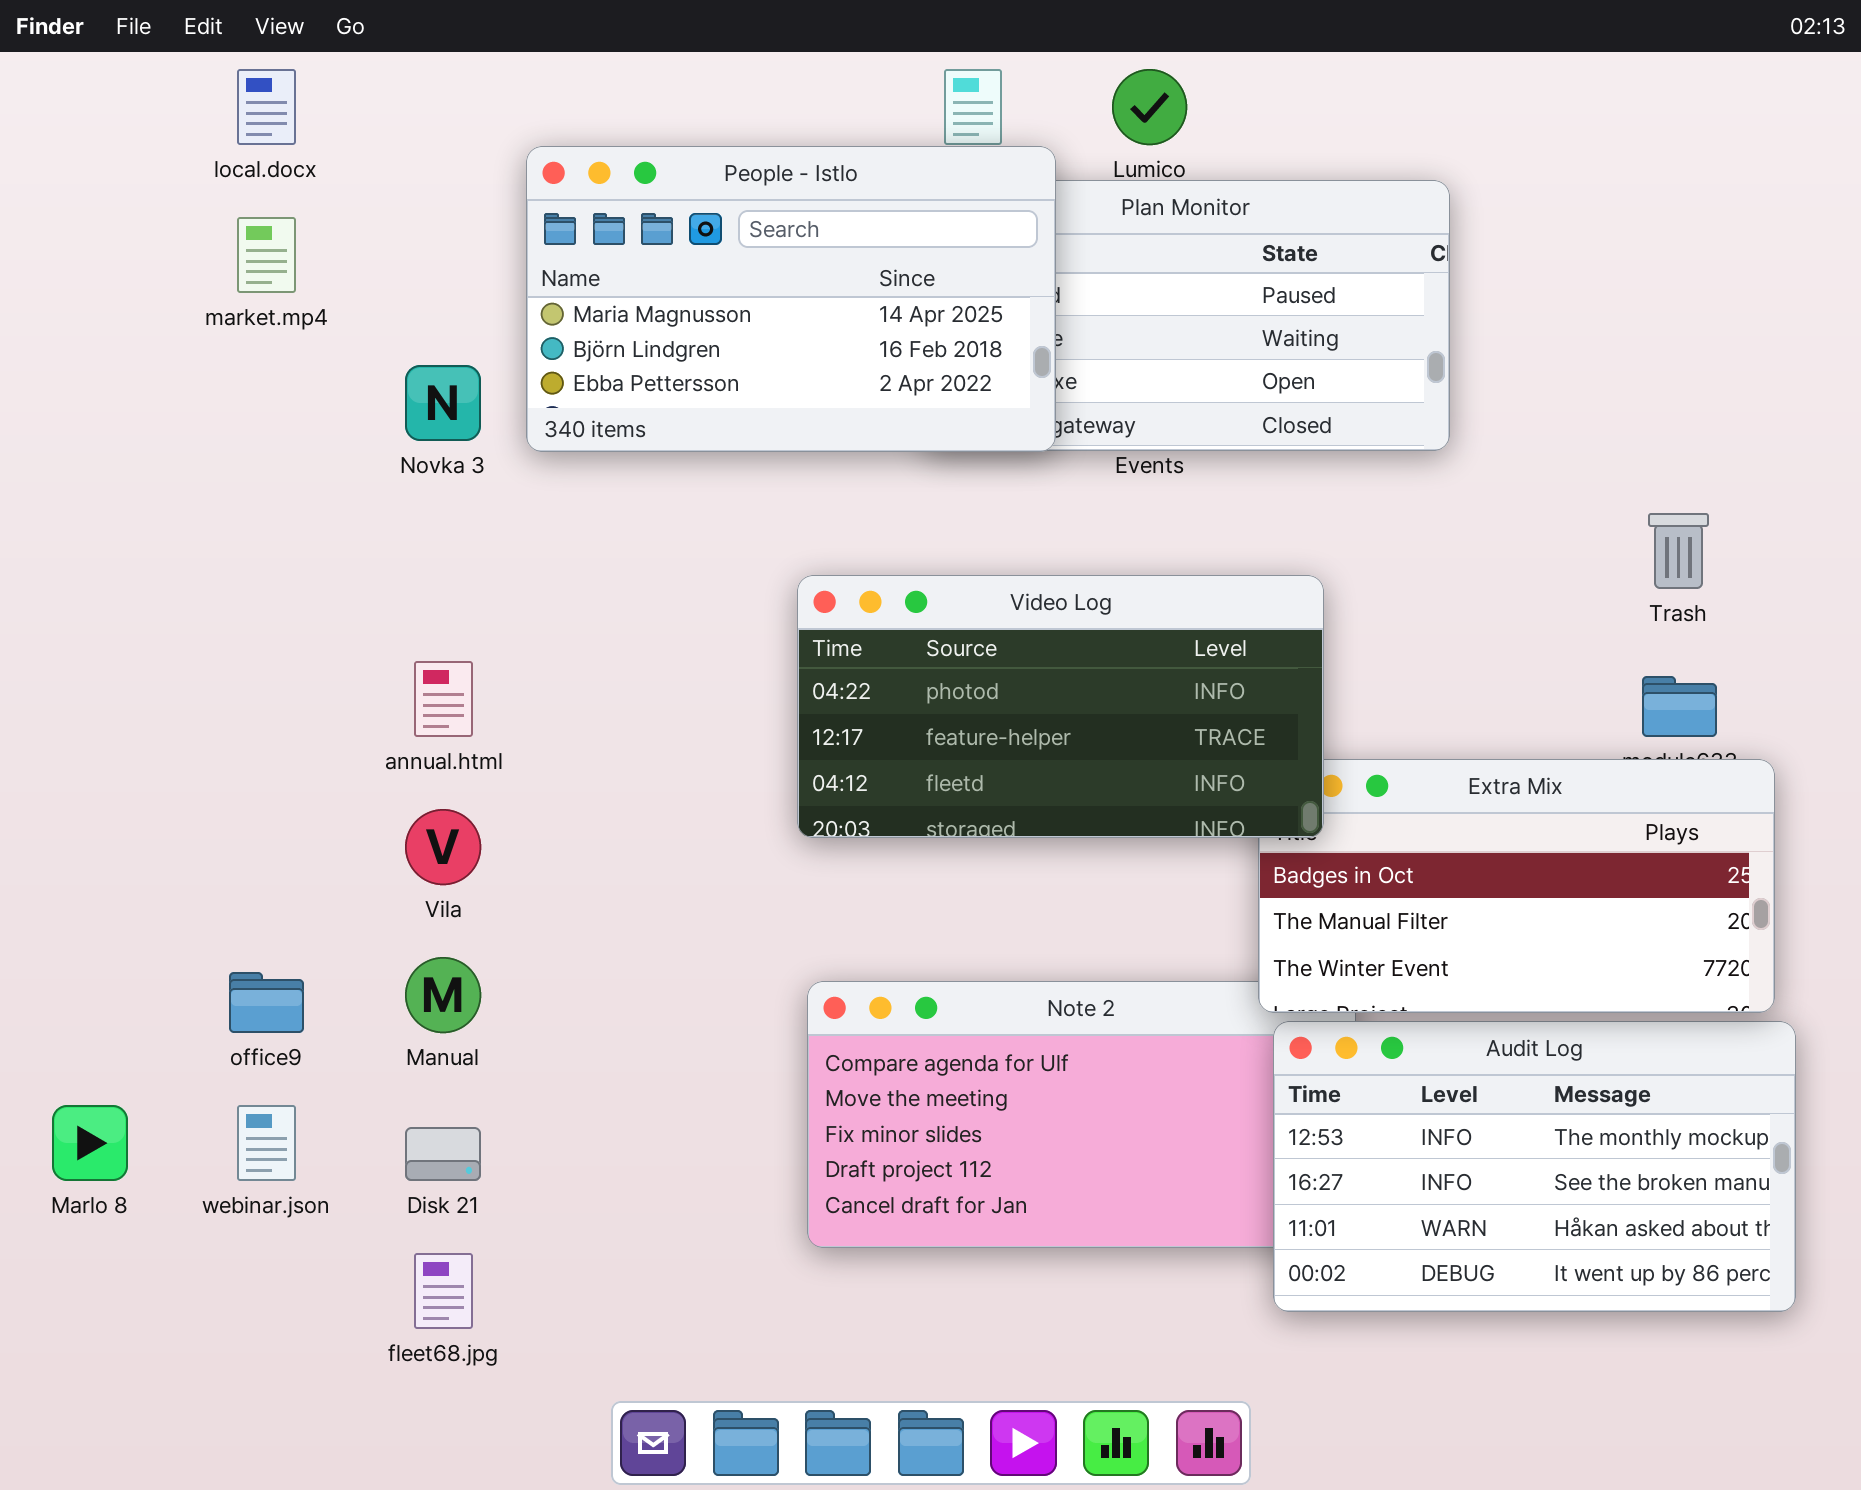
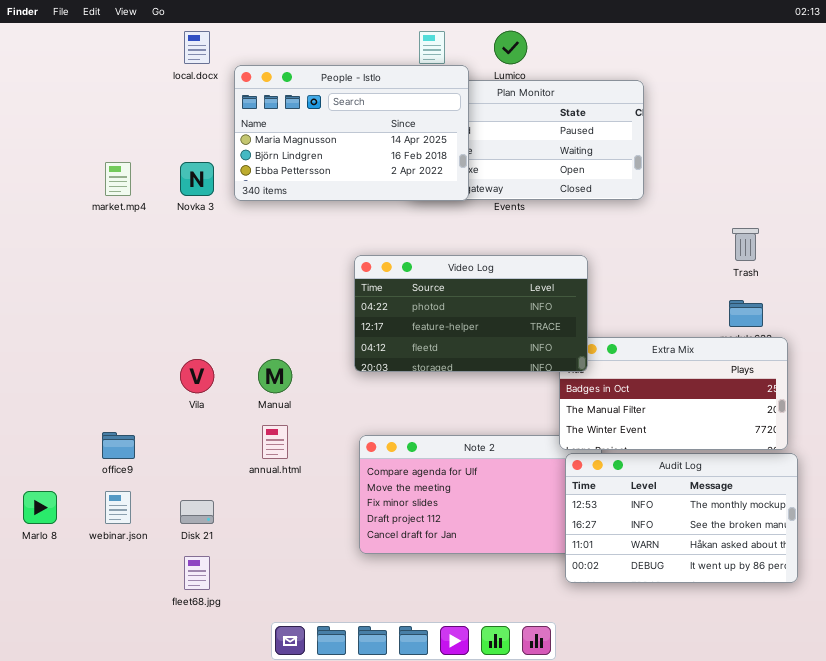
local.docx: [237,69,296,145] -> [184,31,210,64], moved
market.mp4: [237,217,296,293] -> [105,162,131,196], moved
annual.html: [414,661,473,737] -> [262,425,288,459], moved
Manual: [405,957,481,1033] -> [258,359,292,393], moved

